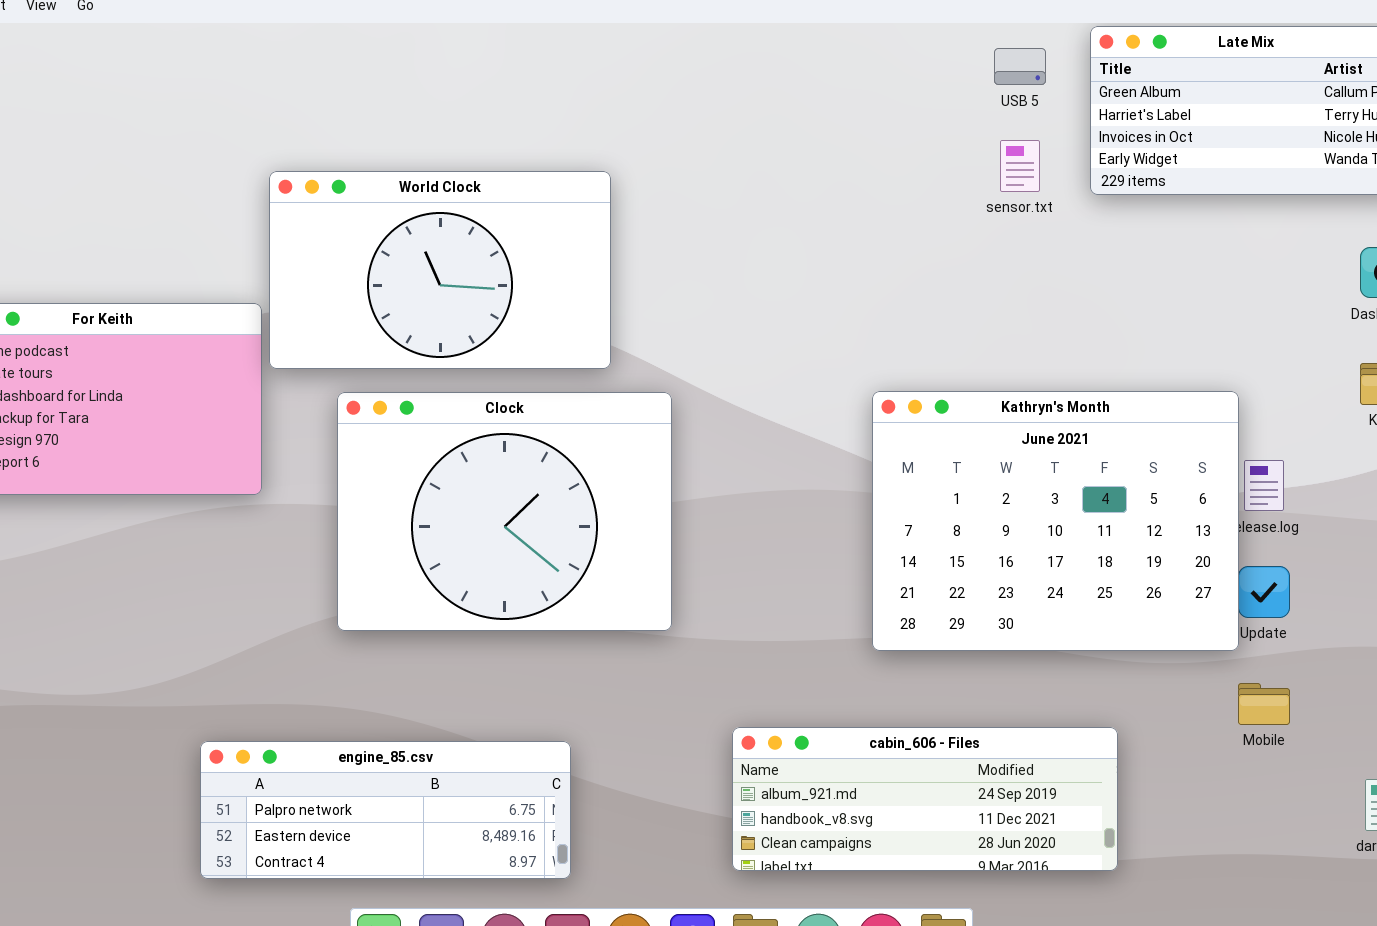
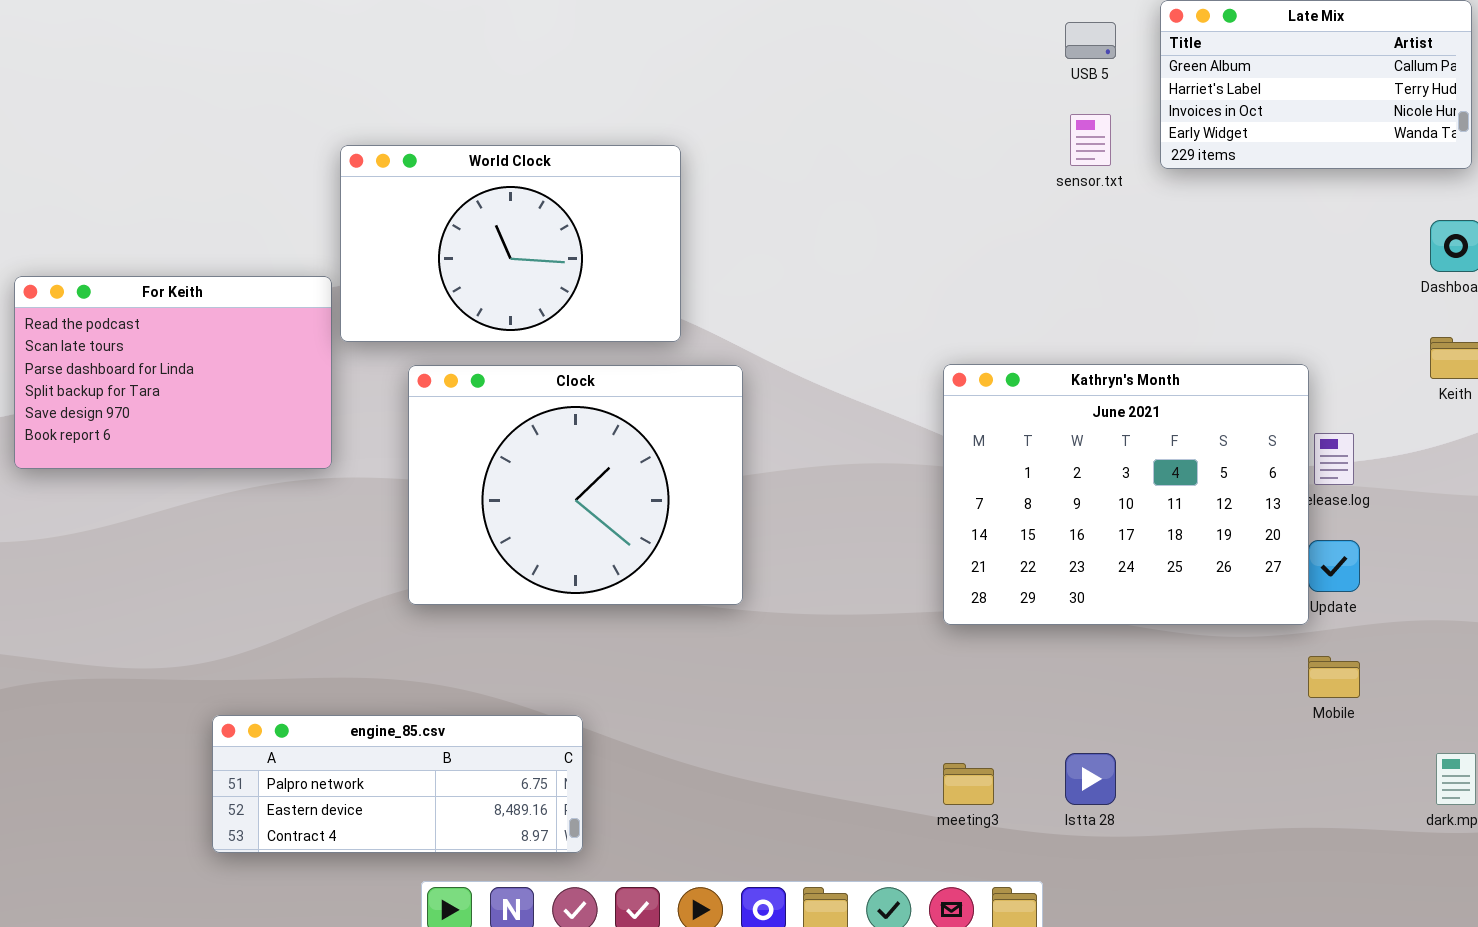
cabin_606 - Files: [732,727,1118,871] -> none, closed
engine_85.csv: [200,741,571,879] -> [212,715,583,853], moved

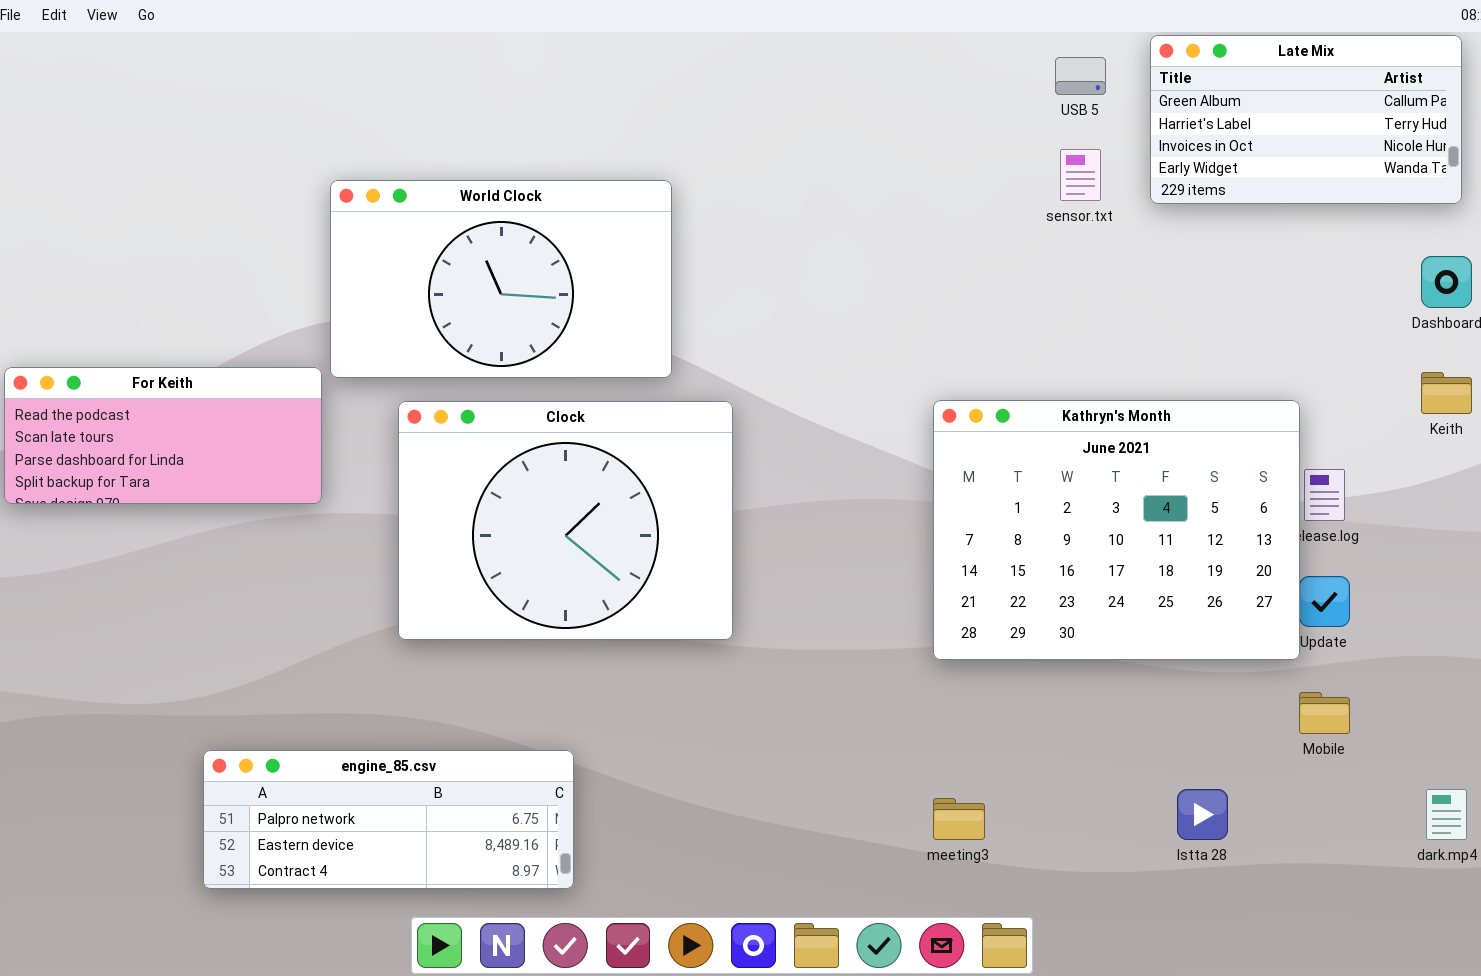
For Keith: [14,276,332,469] -> [4,367,322,504], resized
Istta 28: [1065,753,1116,805] -> [1177,789,1228,840], moved

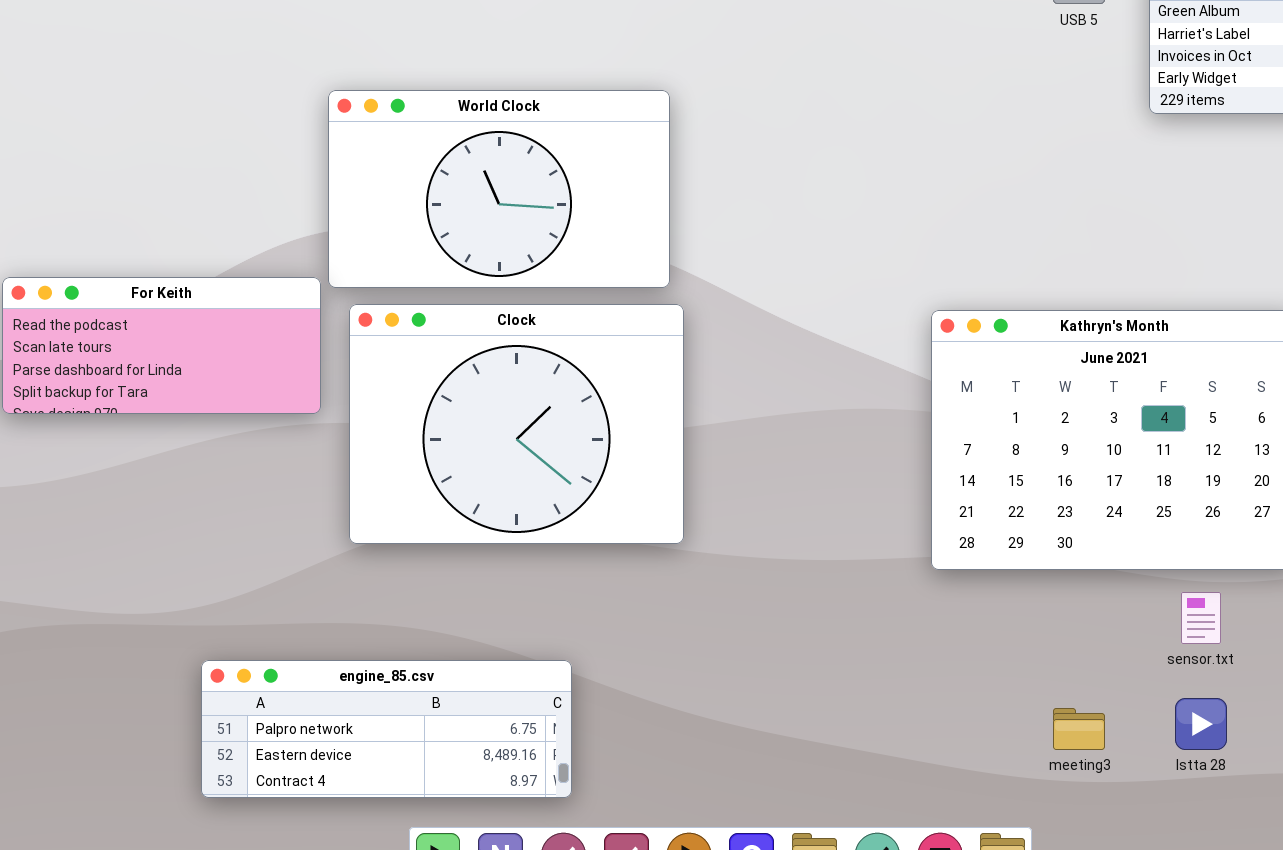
sensor.txt: [1060,149,1101,201] -> [1181,592,1221,644], moved
Clock: [398,401,733,640] -> [349,304,684,544], moved
meeting3: [933,798,985,840] -> [1053,708,1105,750], moved

